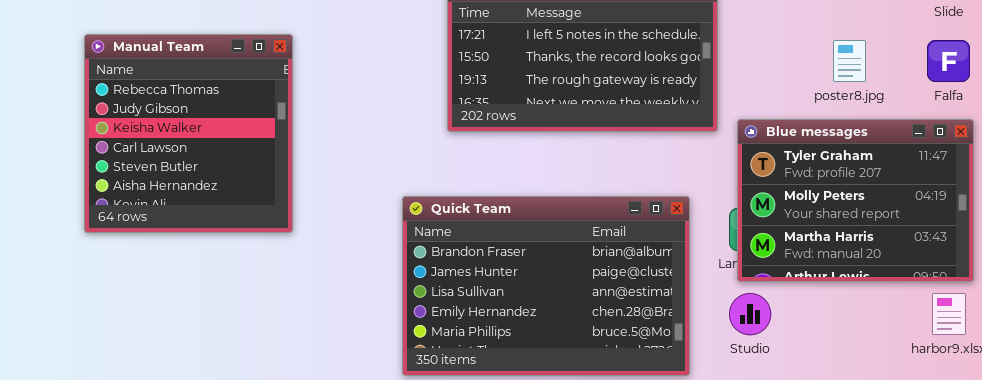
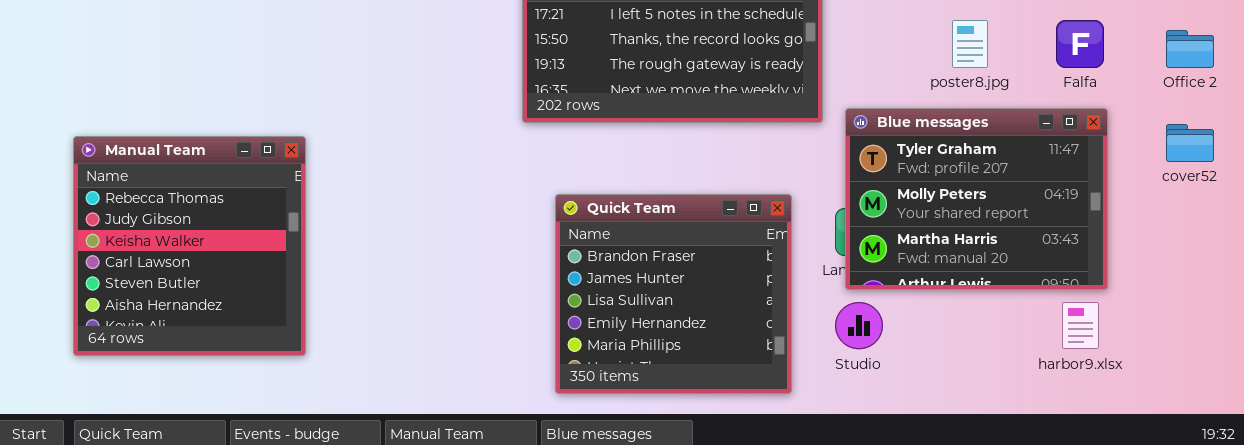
Manual Team: [84,34,293,233] -> [73,136,306,356], moved
Quick Team: [402,196,690,376] -> [555,194,792,394], resized

